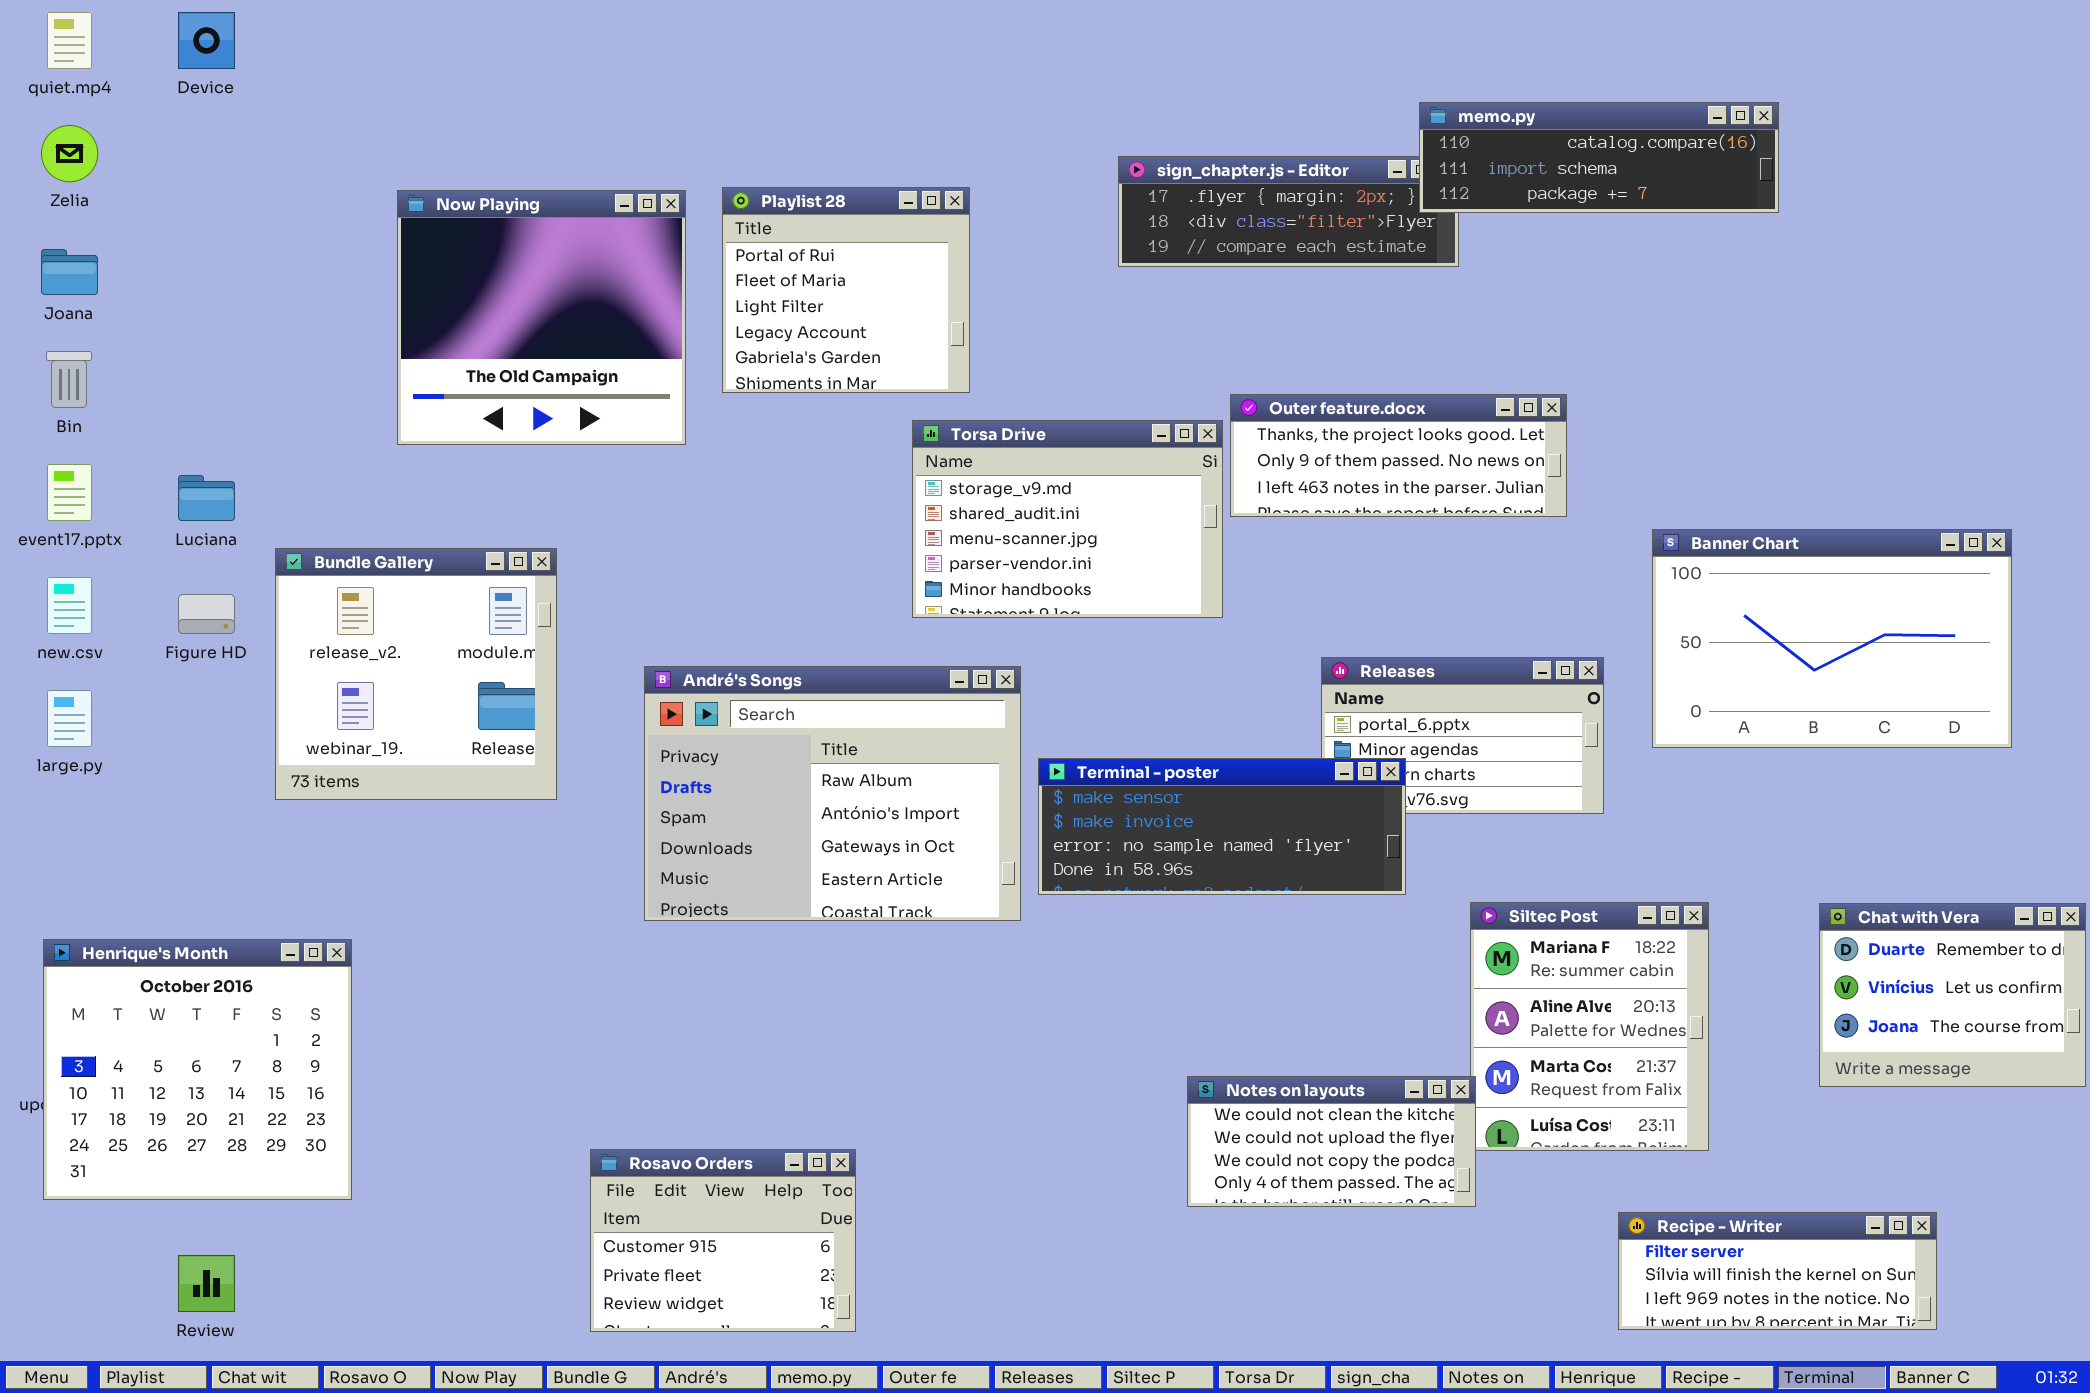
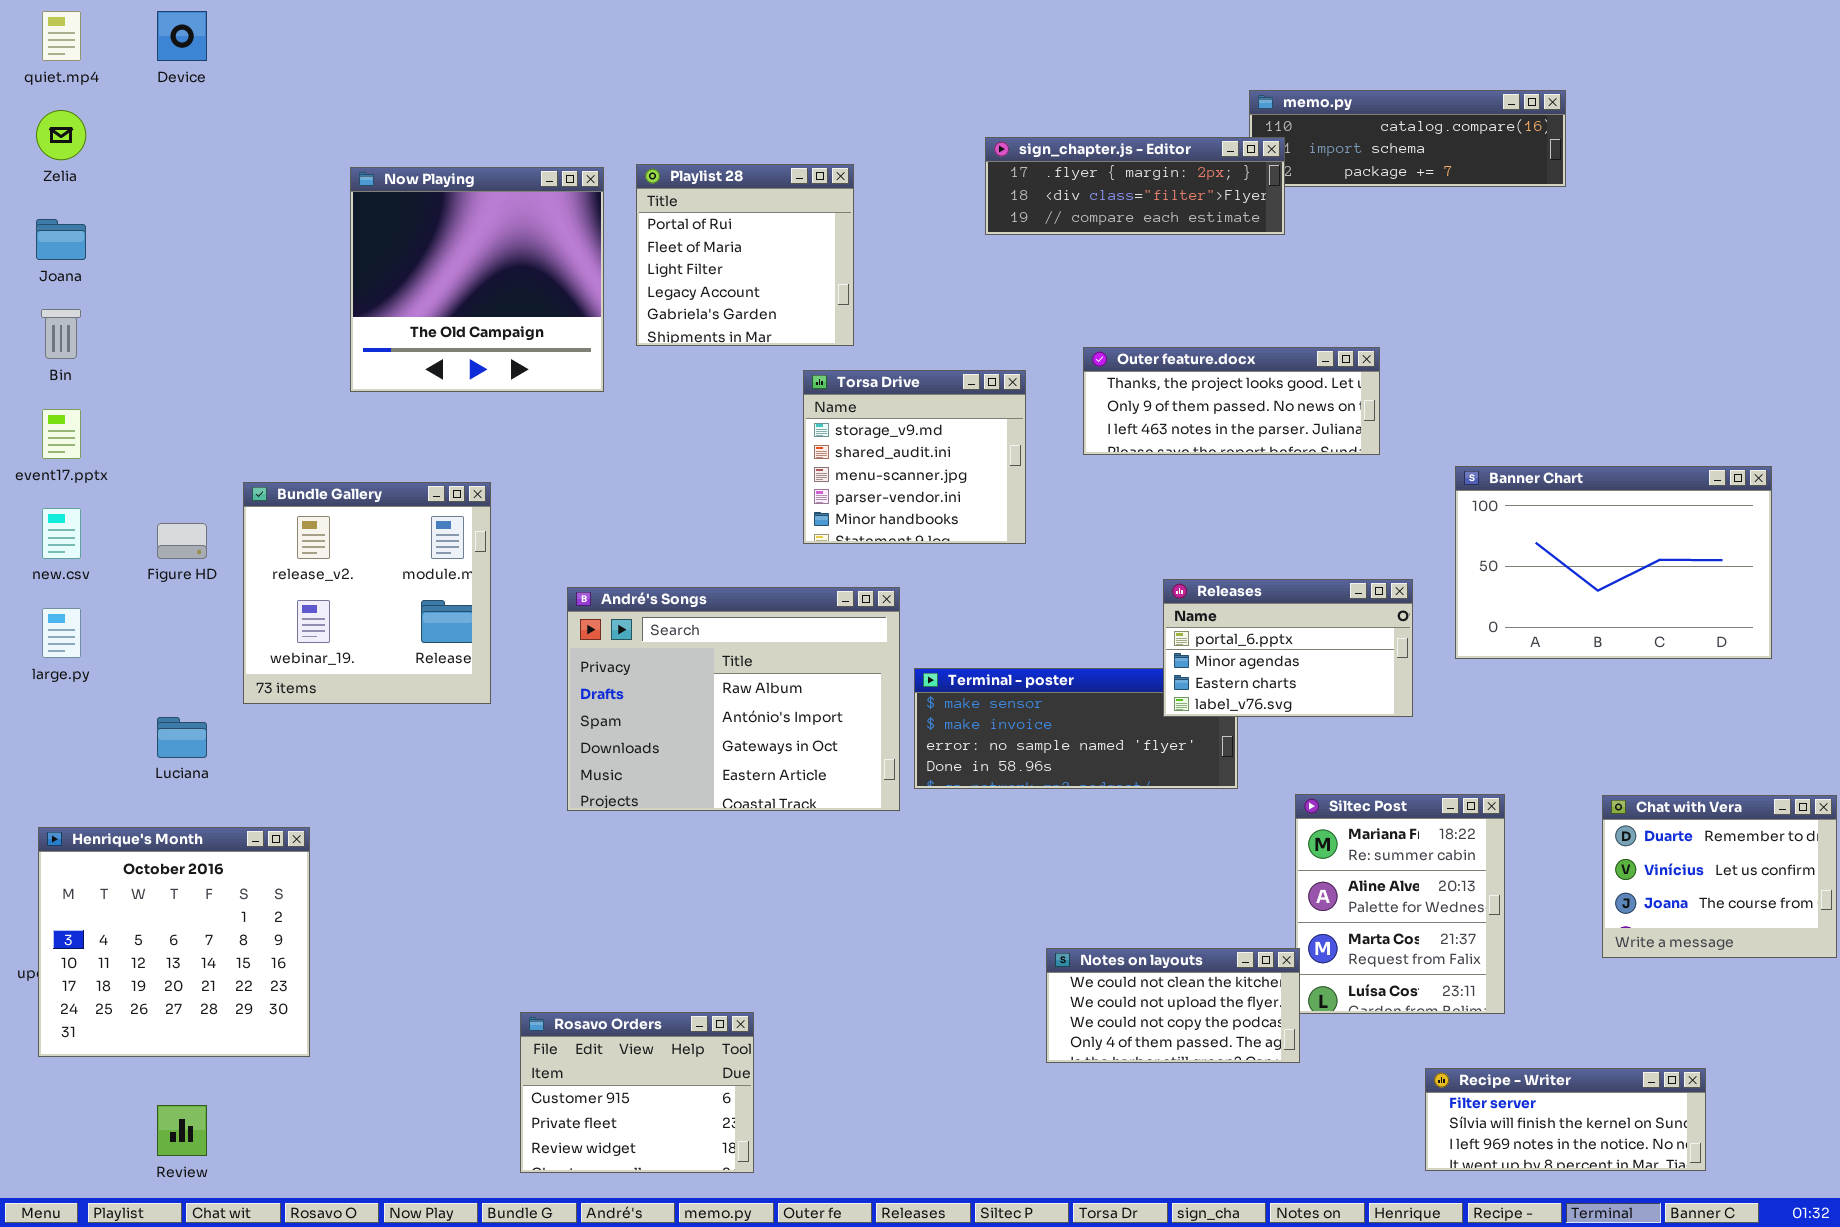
sign_chapter.js - Editor: [1118,156,1459,267] -> [985,137,1285,235], raised
Torsa Drive: [912,420,1223,618] -> [803,370,1026,544], resized
Luciana: [178,475,235,521] -> [157,717,207,758], moved
Releases: [1321,657,1604,814] -> [1163,579,1413,717], raised

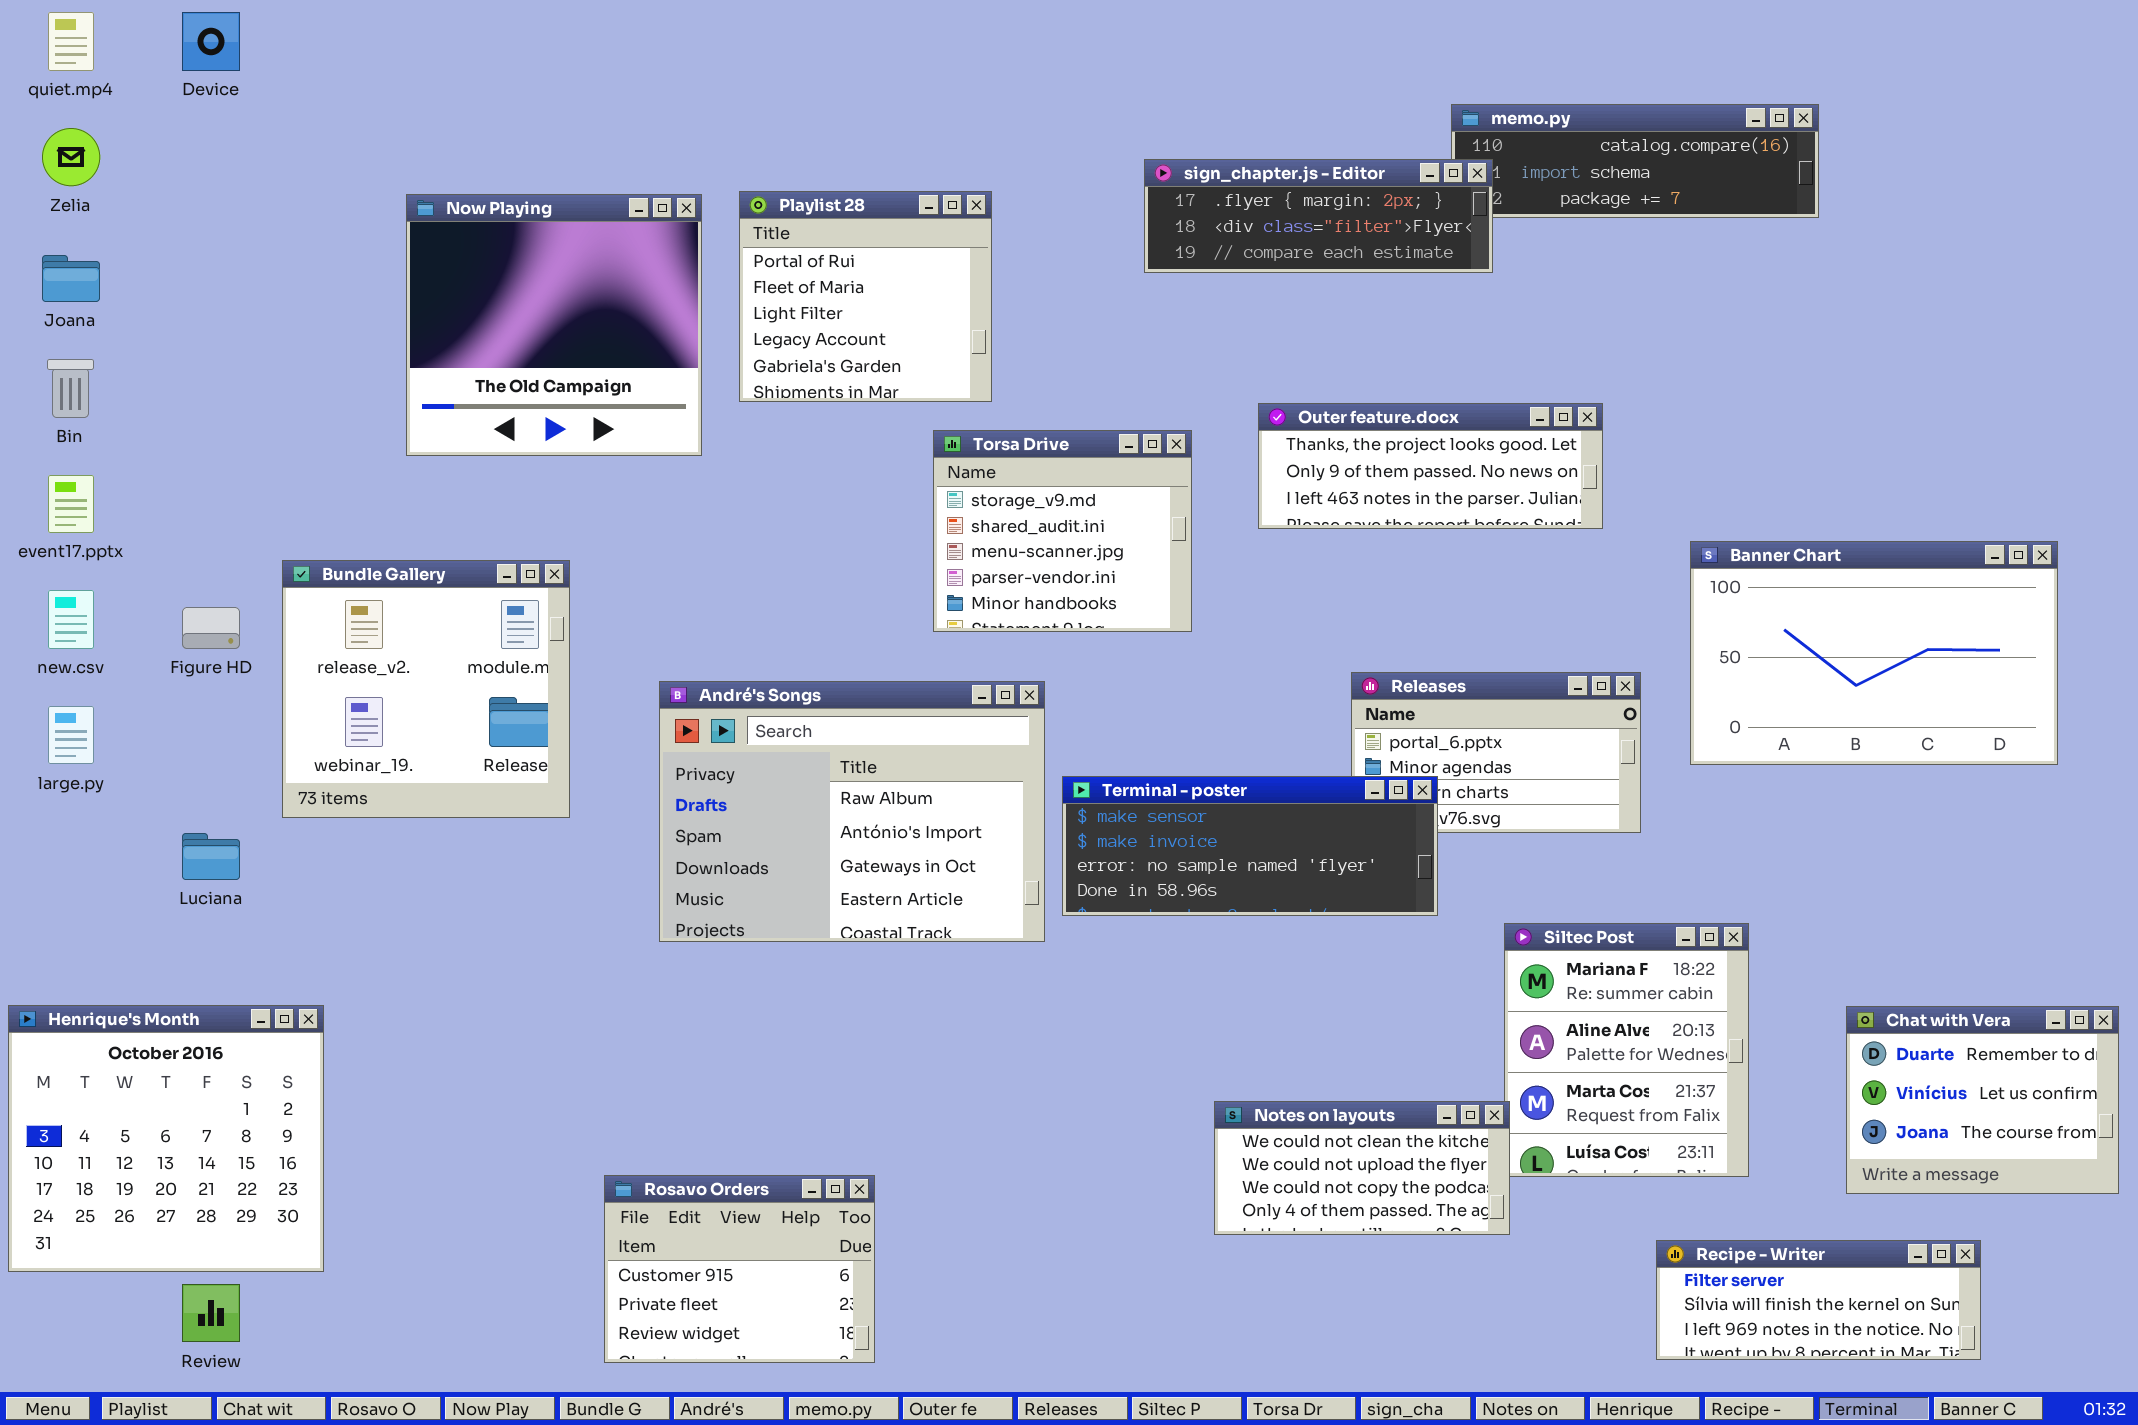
Terminal - poster: [914,668,1238,789] -> [1062,776,1438,916], raised
Chat with Vera: [1602,795,1837,958] -> [1846,1006,2119,1194], moved
Henrique's Month: [38,827,310,1057] -> [8,1005,324,1272], moved

